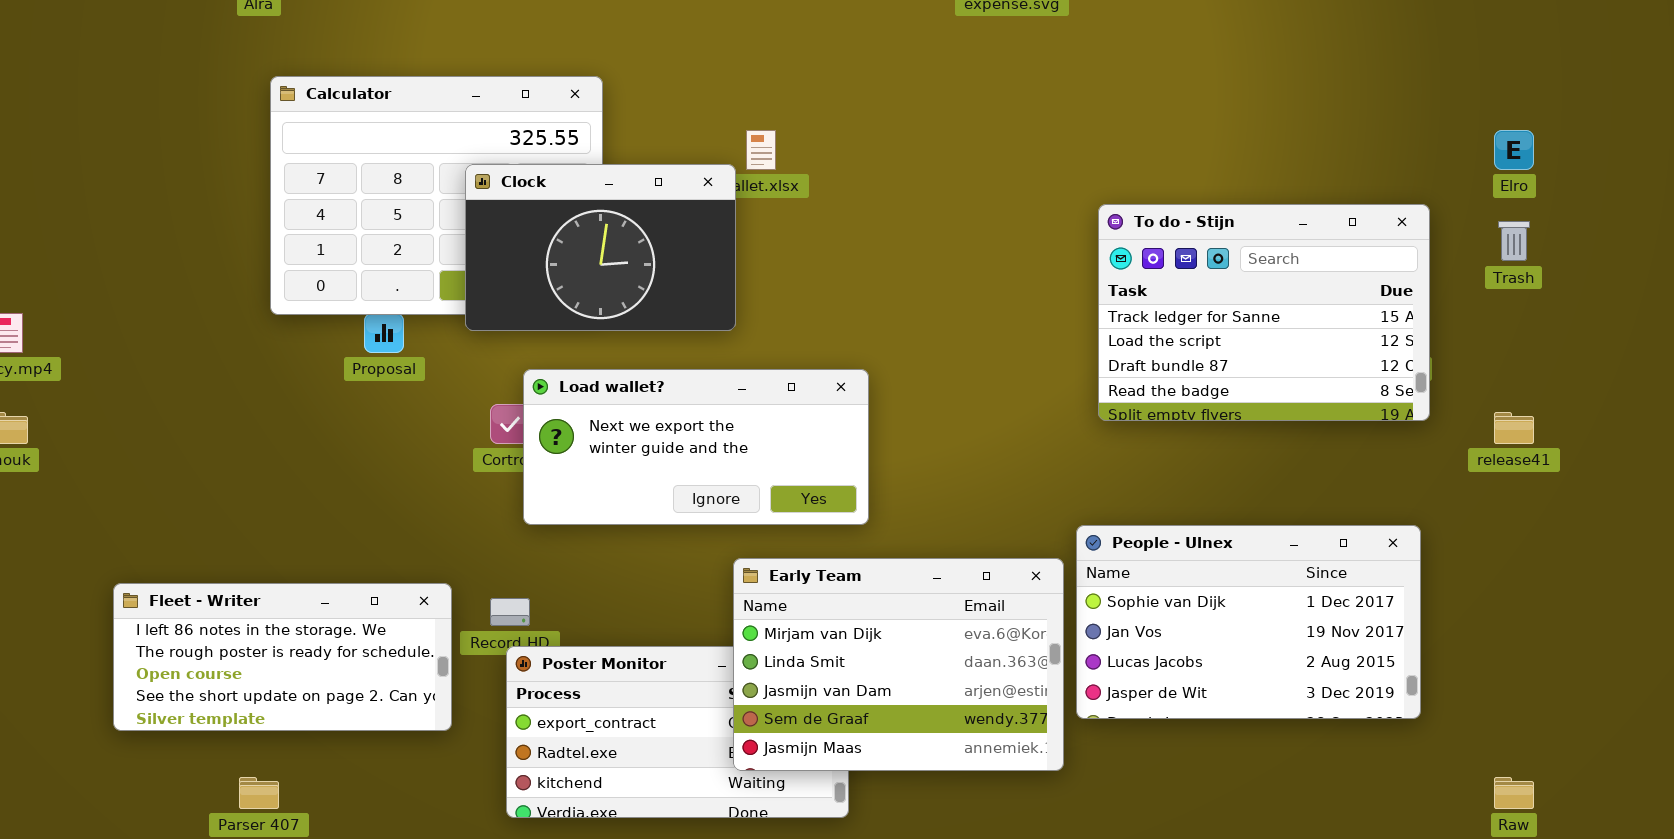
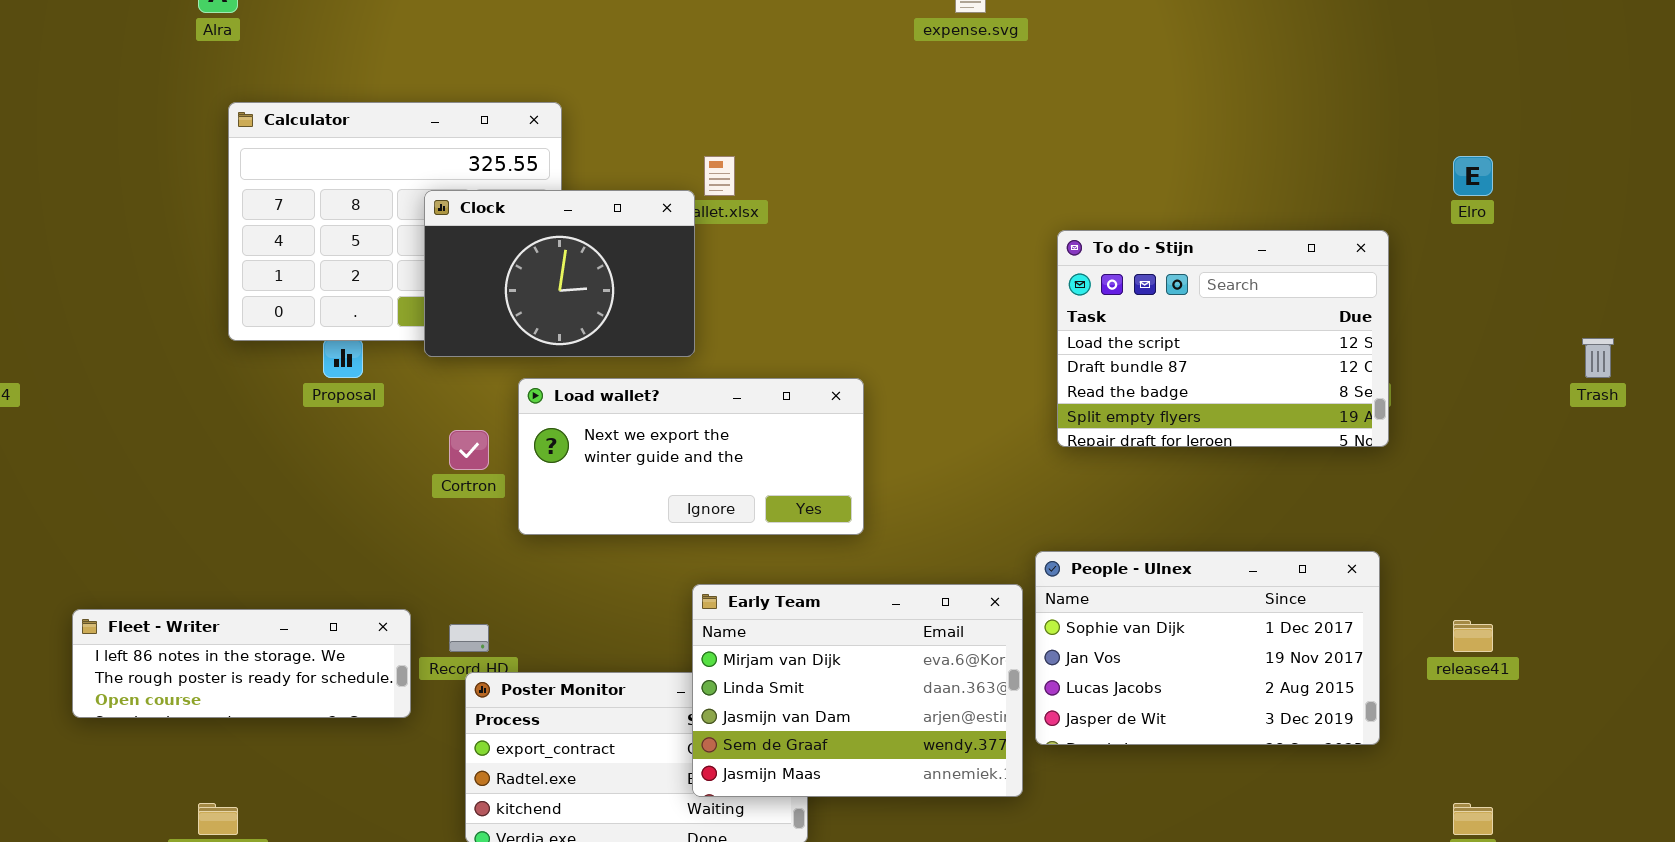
To do - Stijn: [1098,204,1430,421] -> [1057,230,1389,447], scrolled down 1 row
Trash: [1498,221,1530,261] -> [1582,338,1614,378], moved
Load wallet?: [523,369,869,525] -> [518,378,864,535], moved
release41: [1494,412,1534,444] -> [1453,620,1493,652], moved
Fleet - Writer: [113,583,452,731] -> [72,609,411,718], resized

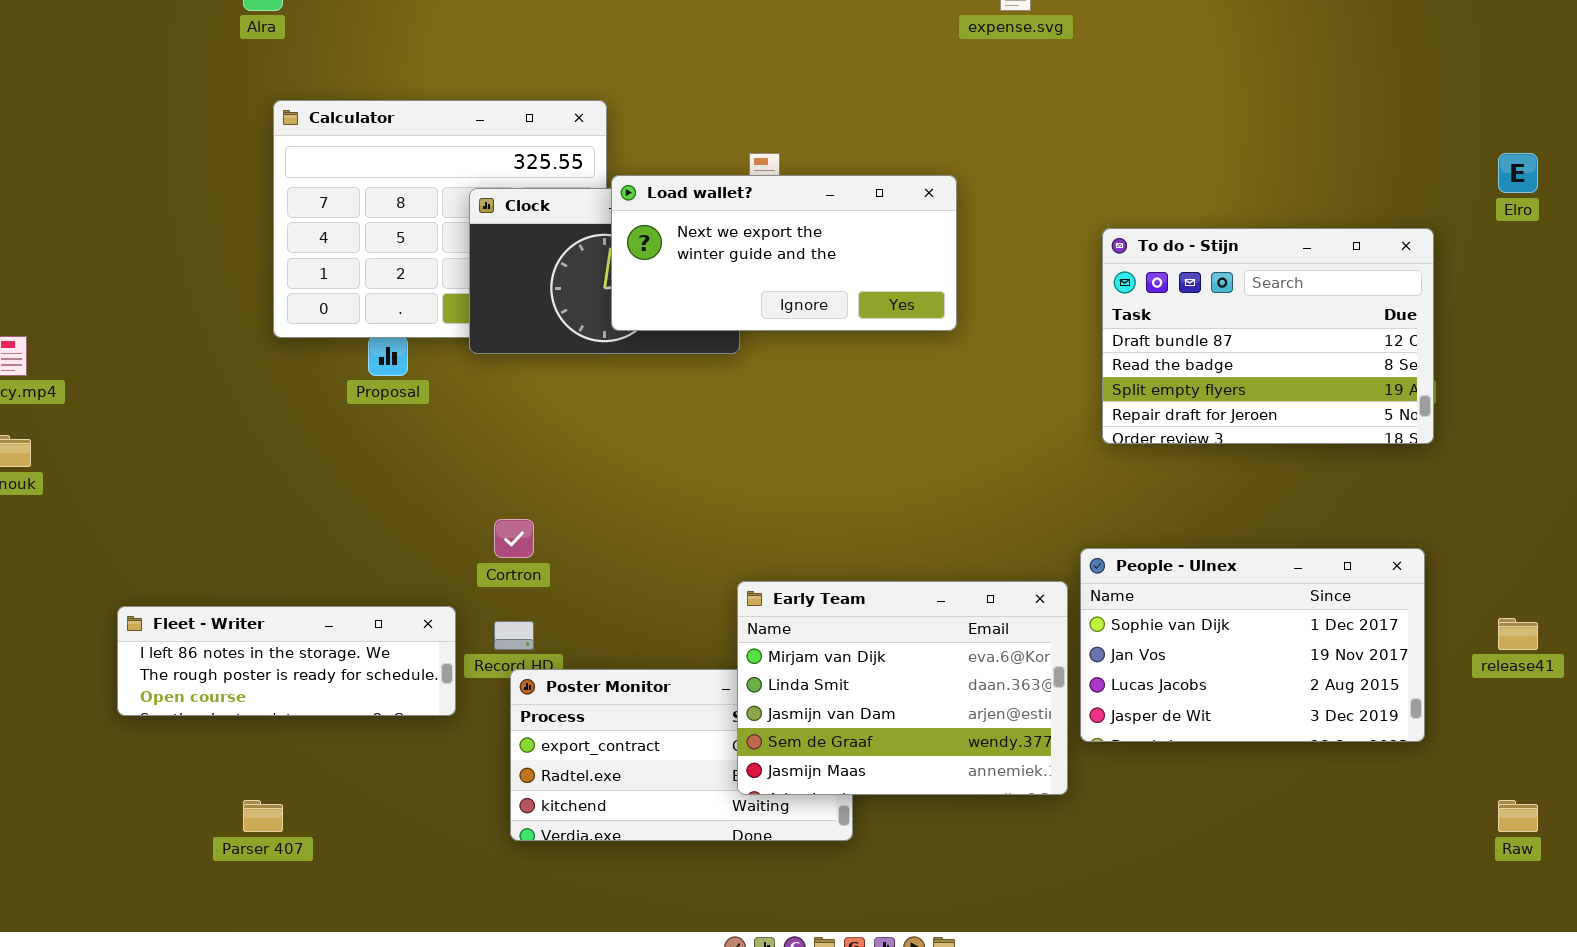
To do - Stijn: [1057,230,1389,447] -> [1102,228,1434,444], scrolled down 1 row
Load wallet?: [518,378,864,535] -> [611,175,957,331], moved
Cortron: [449,430,489,470] -> [494,519,534,558], moved

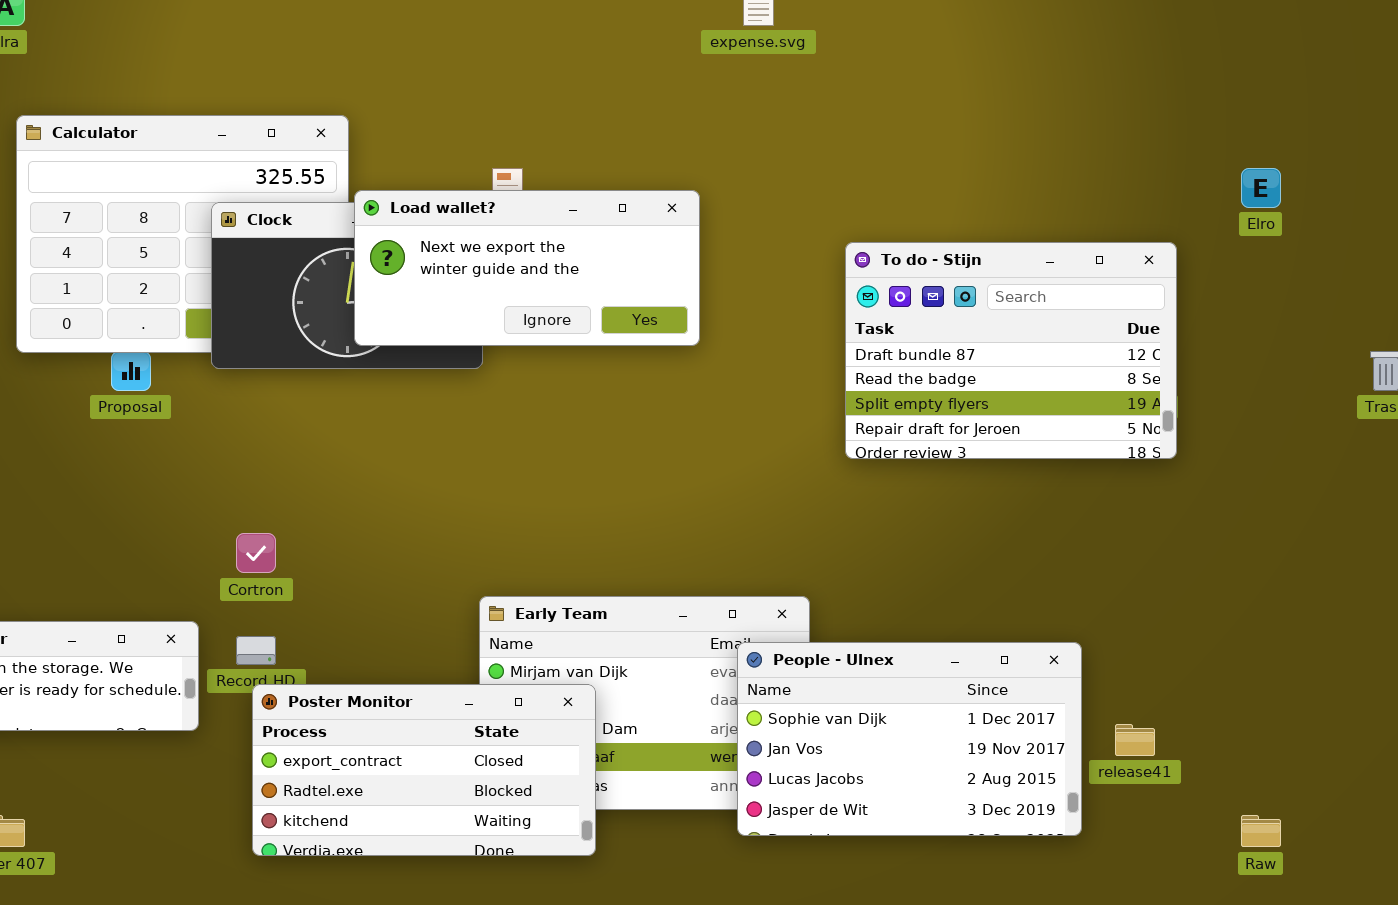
People - Ulnex: [1080,548,1425,742] -> [737,642,1082,836], moved
release41: [1498,618,1538,650] -> [1115,724,1155,756], moved
Poster Monitor: [510,669,853,841] -> [252,684,596,856], raised

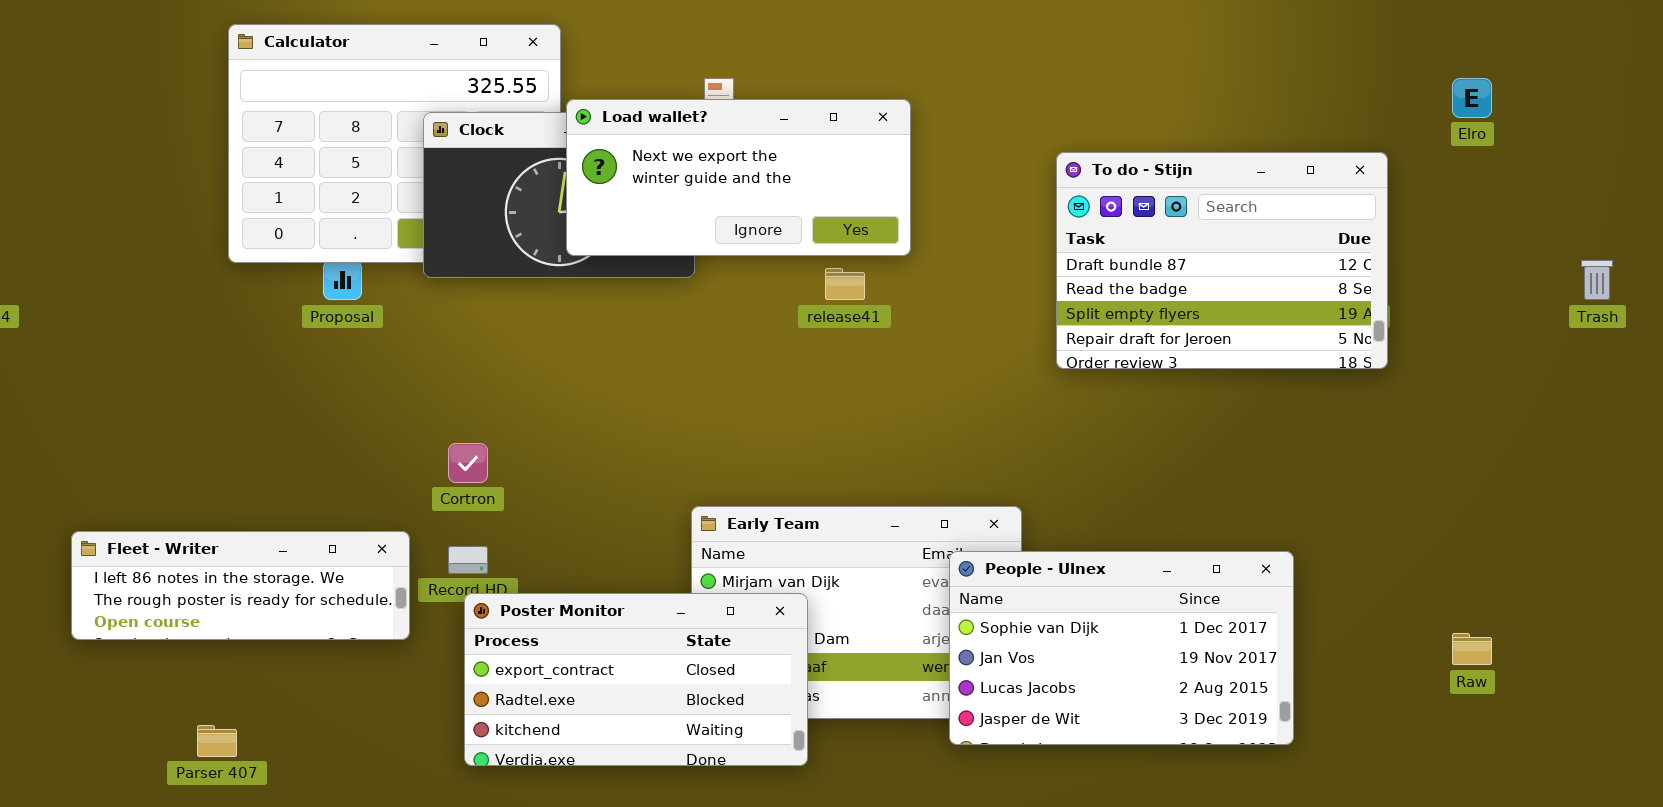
release41: [1115,724,1155,756] -> [825,268,865,300], moved
Raw: [1241,815,1281,847] -> [1452,633,1492,665], moved

